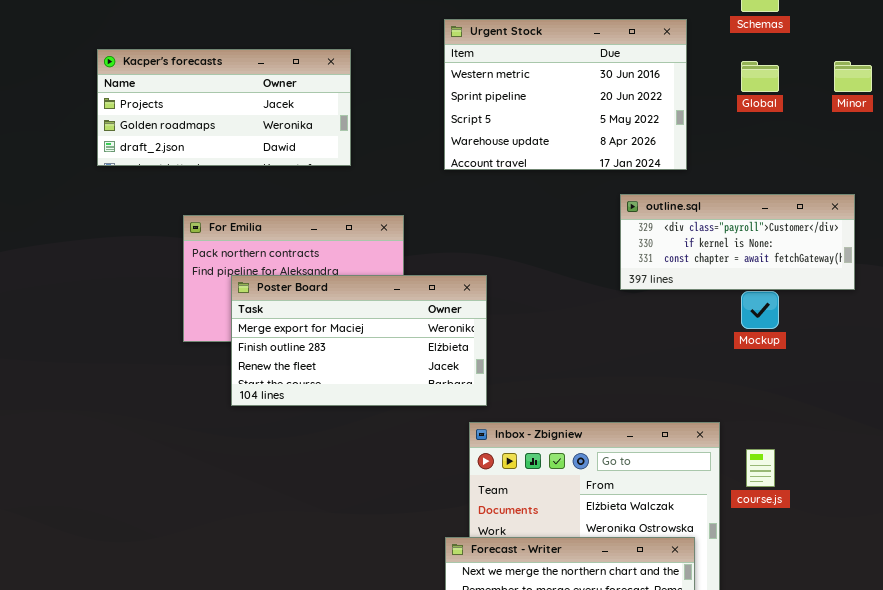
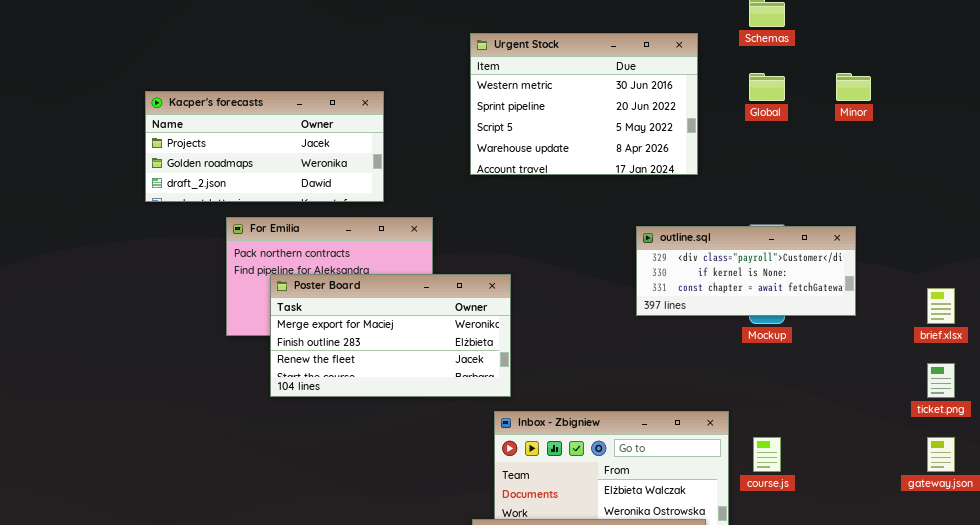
Kacper's forecasts: [97,49,351,166] -> [145,91,384,202], moved
outline.sql: [620,194,855,290] -> [636,226,856,316], moved

